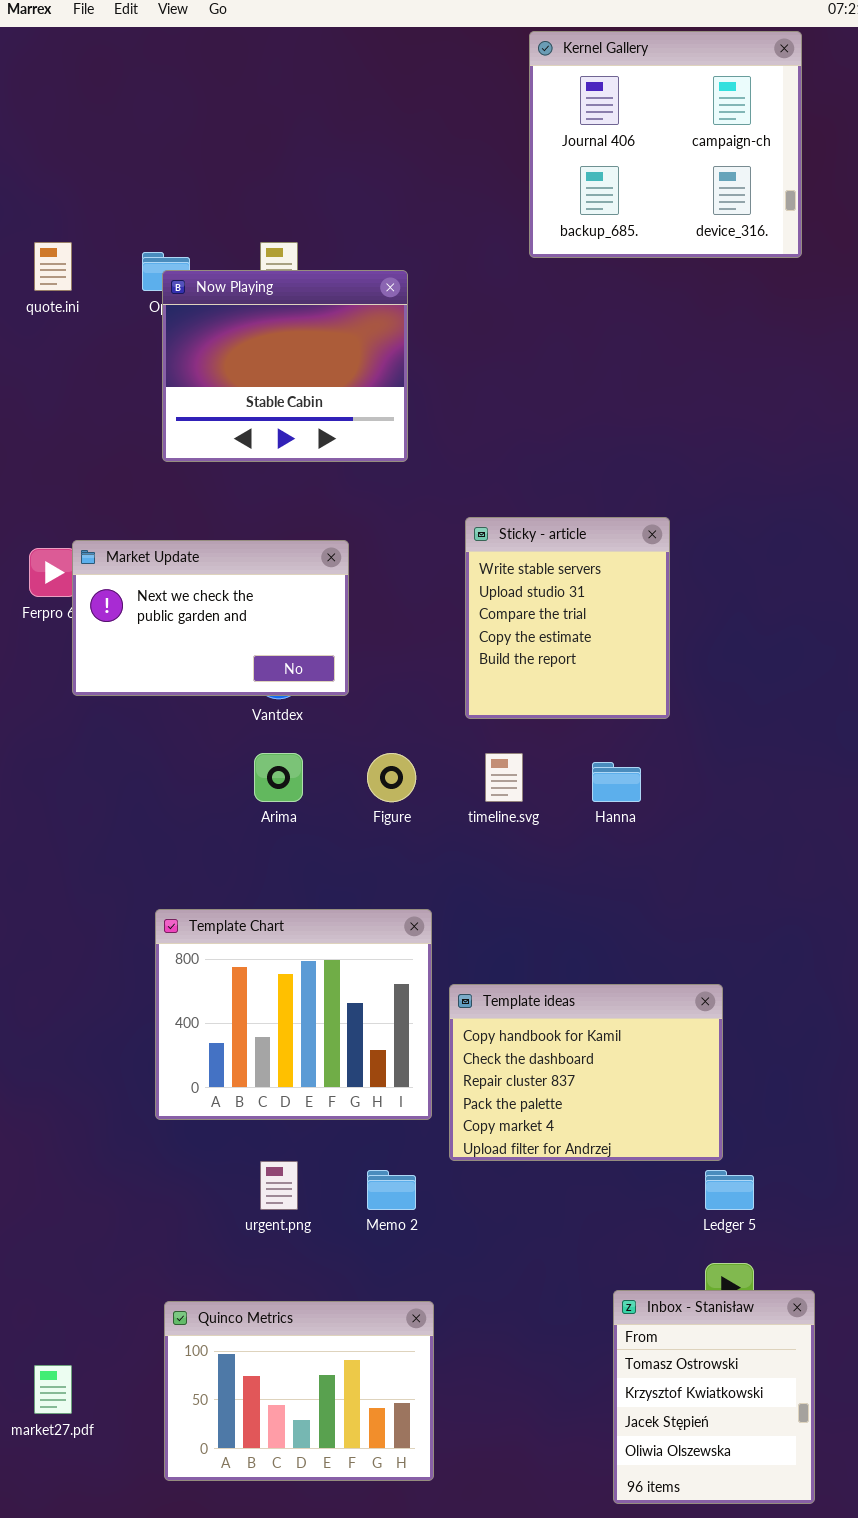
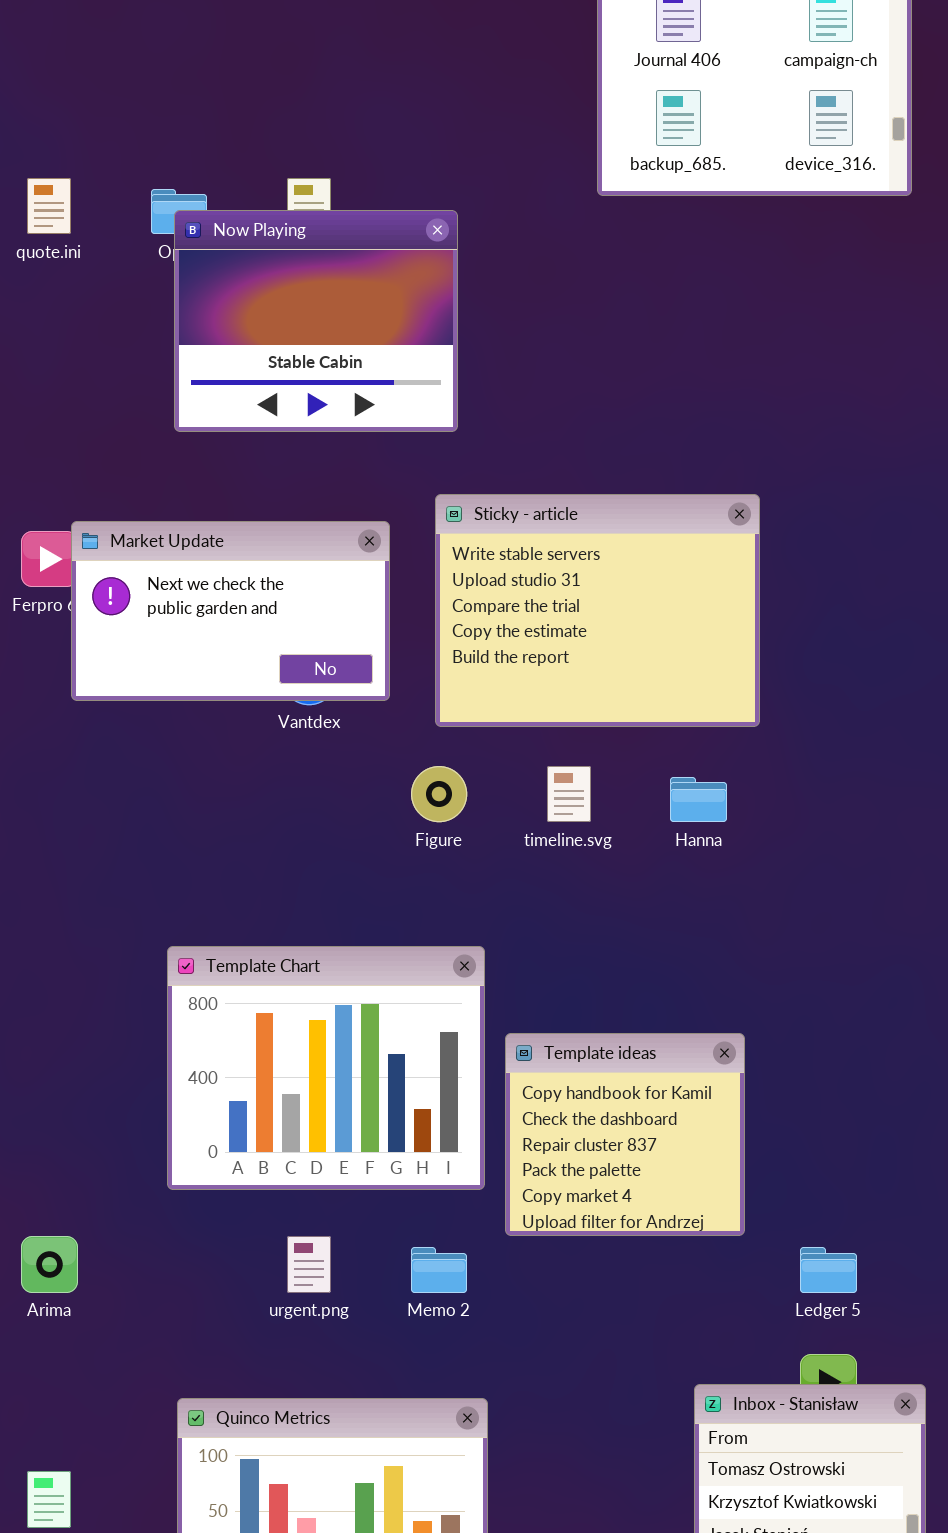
Sticky - article: [465,517,670,719] -> [435,494,760,727], resized
Arima: [254,753,303,802] -> [21,1236,78,1293], moved
Template ideas: [449,984,723,1161] -> [505,1033,745,1236], resized

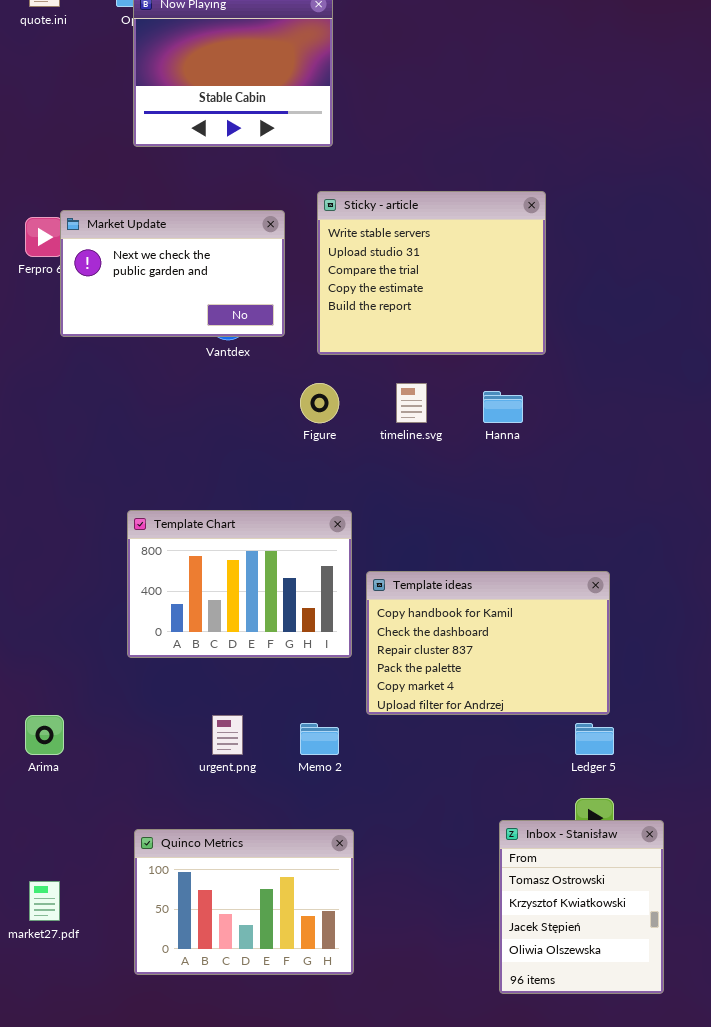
Template Chart: [167,946,485,1190] -> [127,510,352,658], resized
Template ideas: [505,1033,745,1236] -> [366,571,610,715], resized

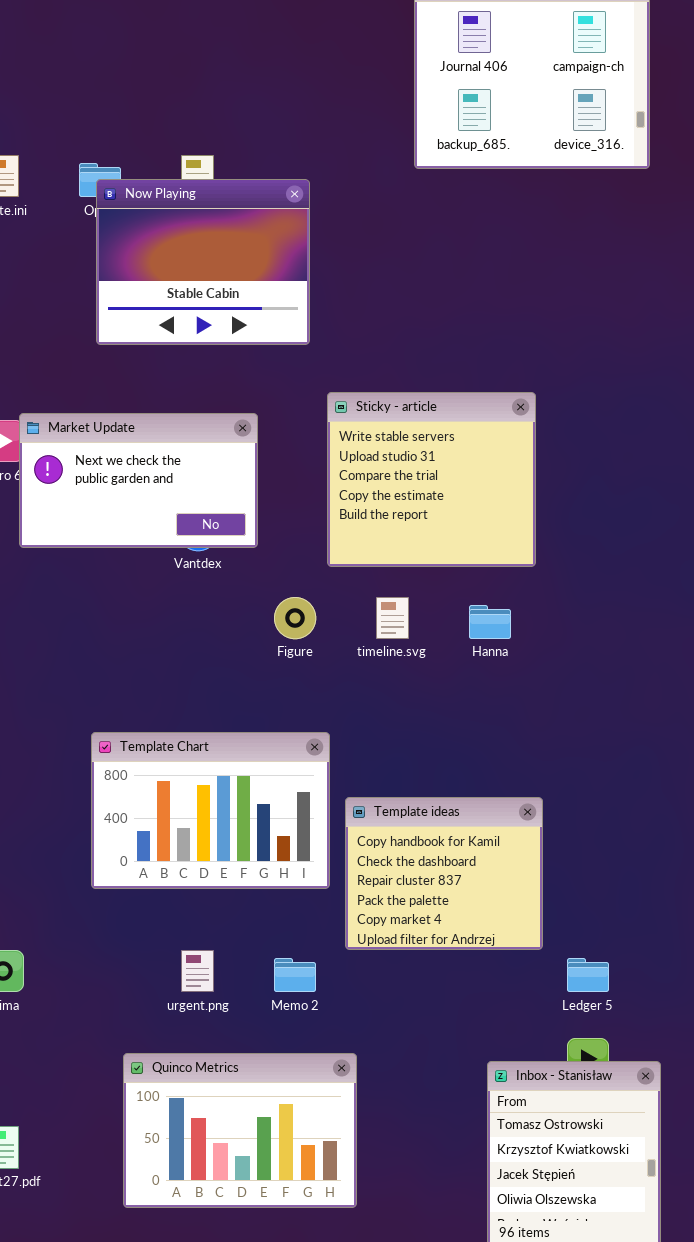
Sticky - article: [317,191,546,355] -> [327,392,536,567], resized
Template ideas: [366,571,610,715] -> [345,797,543,950], resized
Quinco Metrics: [134,829,354,975] -> [123,1053,357,1208], moved

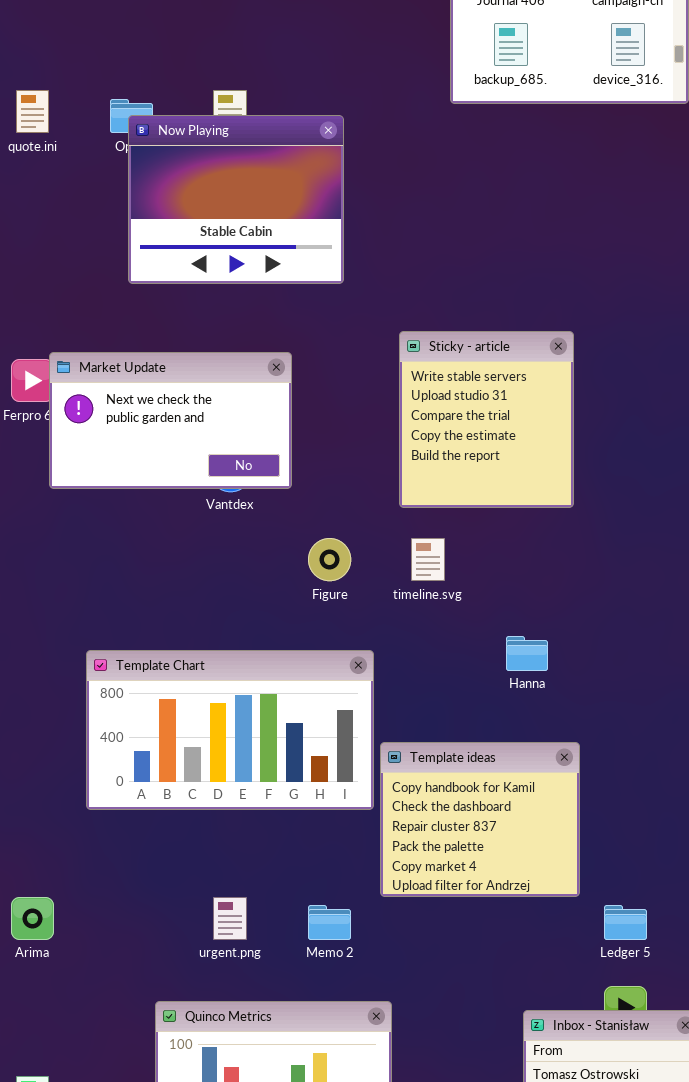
Sticky - article: [327,392,536,567] -> [399,331,574,508], resized
Hanna: [469,605,511,639] -> [506,636,548,671], moved
Template Chart: [91,732,330,889] -> [86,650,374,810], moved, resized

